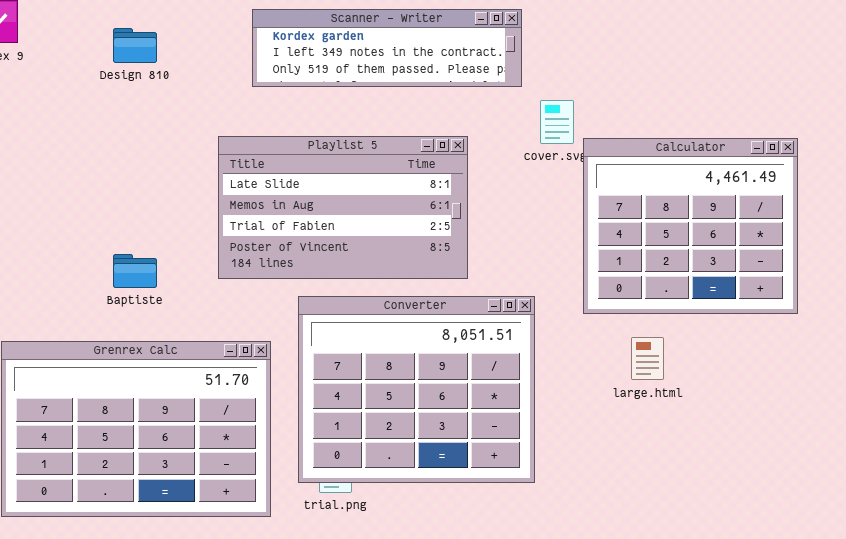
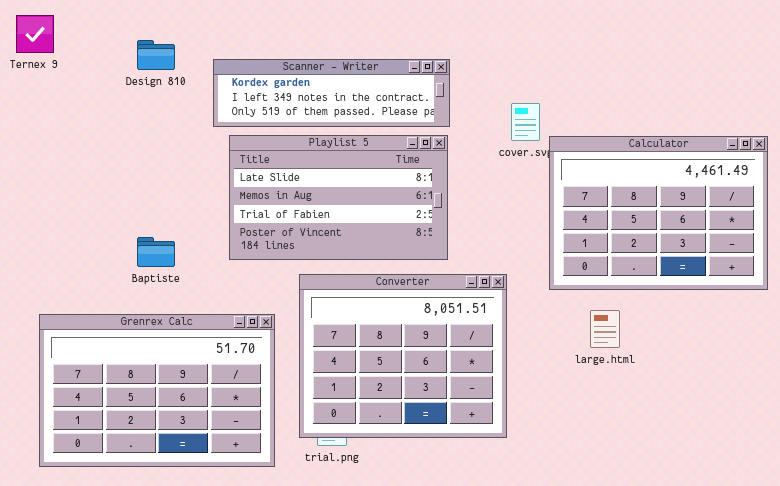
Scanner - Writer: [252,9,522,87] -> [213,59,450,127], moved
Calculator: [583,138,798,314] -> [549,136,768,290], resized

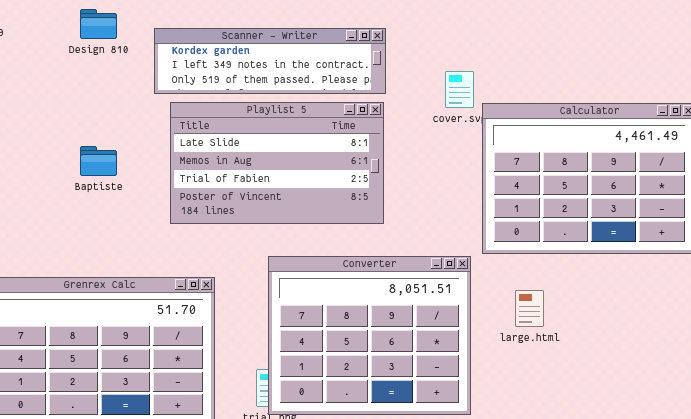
Baptiste: [137,237,175,267] -> [80,146,117,176], moved
Converter: [299,274,507,438] -> [268,256,471,415], moved
large.html: [590,310,620,348] -> [515,290,544,327], moved

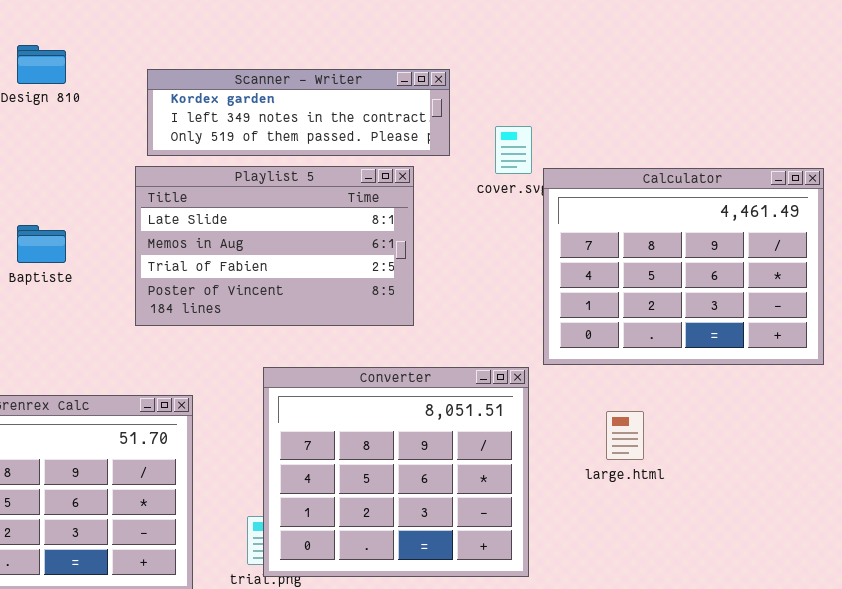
Scanner - Writer: [154,28,386,94] -> [147,69,450,156], moved
large.html: [515,290,544,327] -> [606,411,644,460], moved

